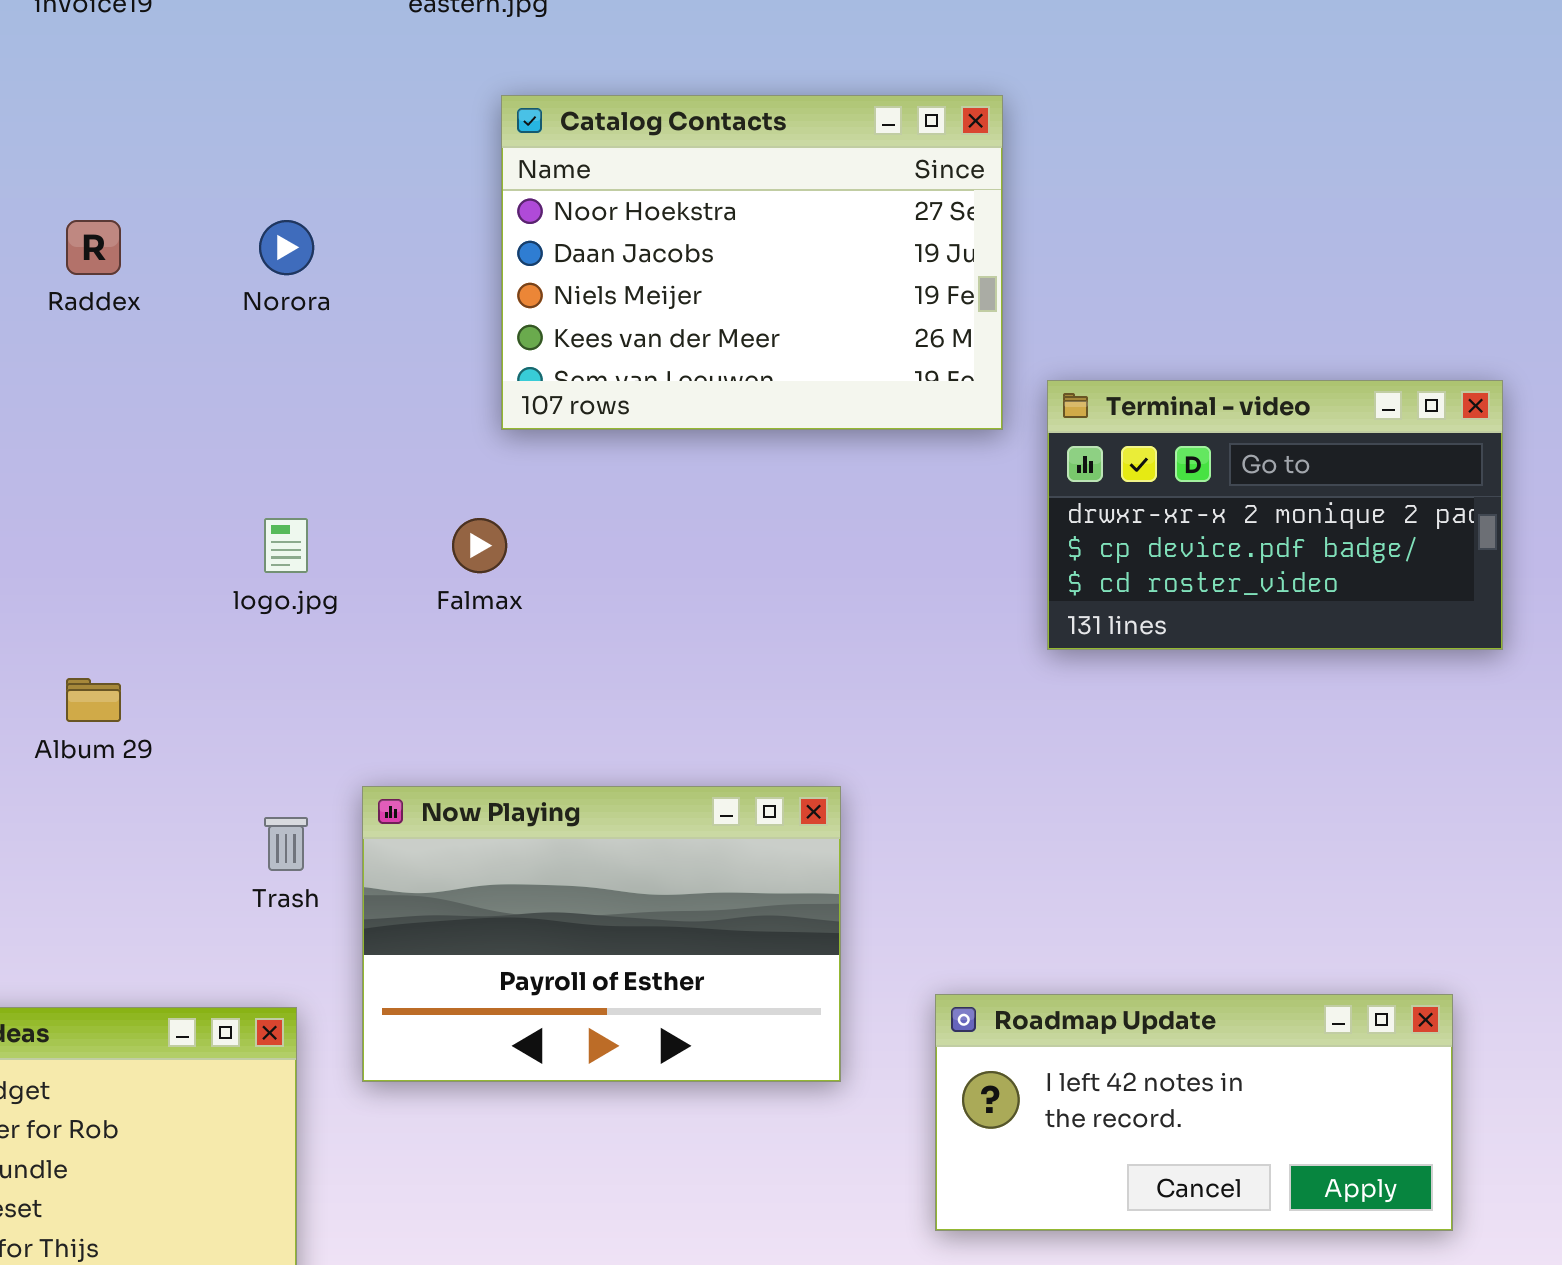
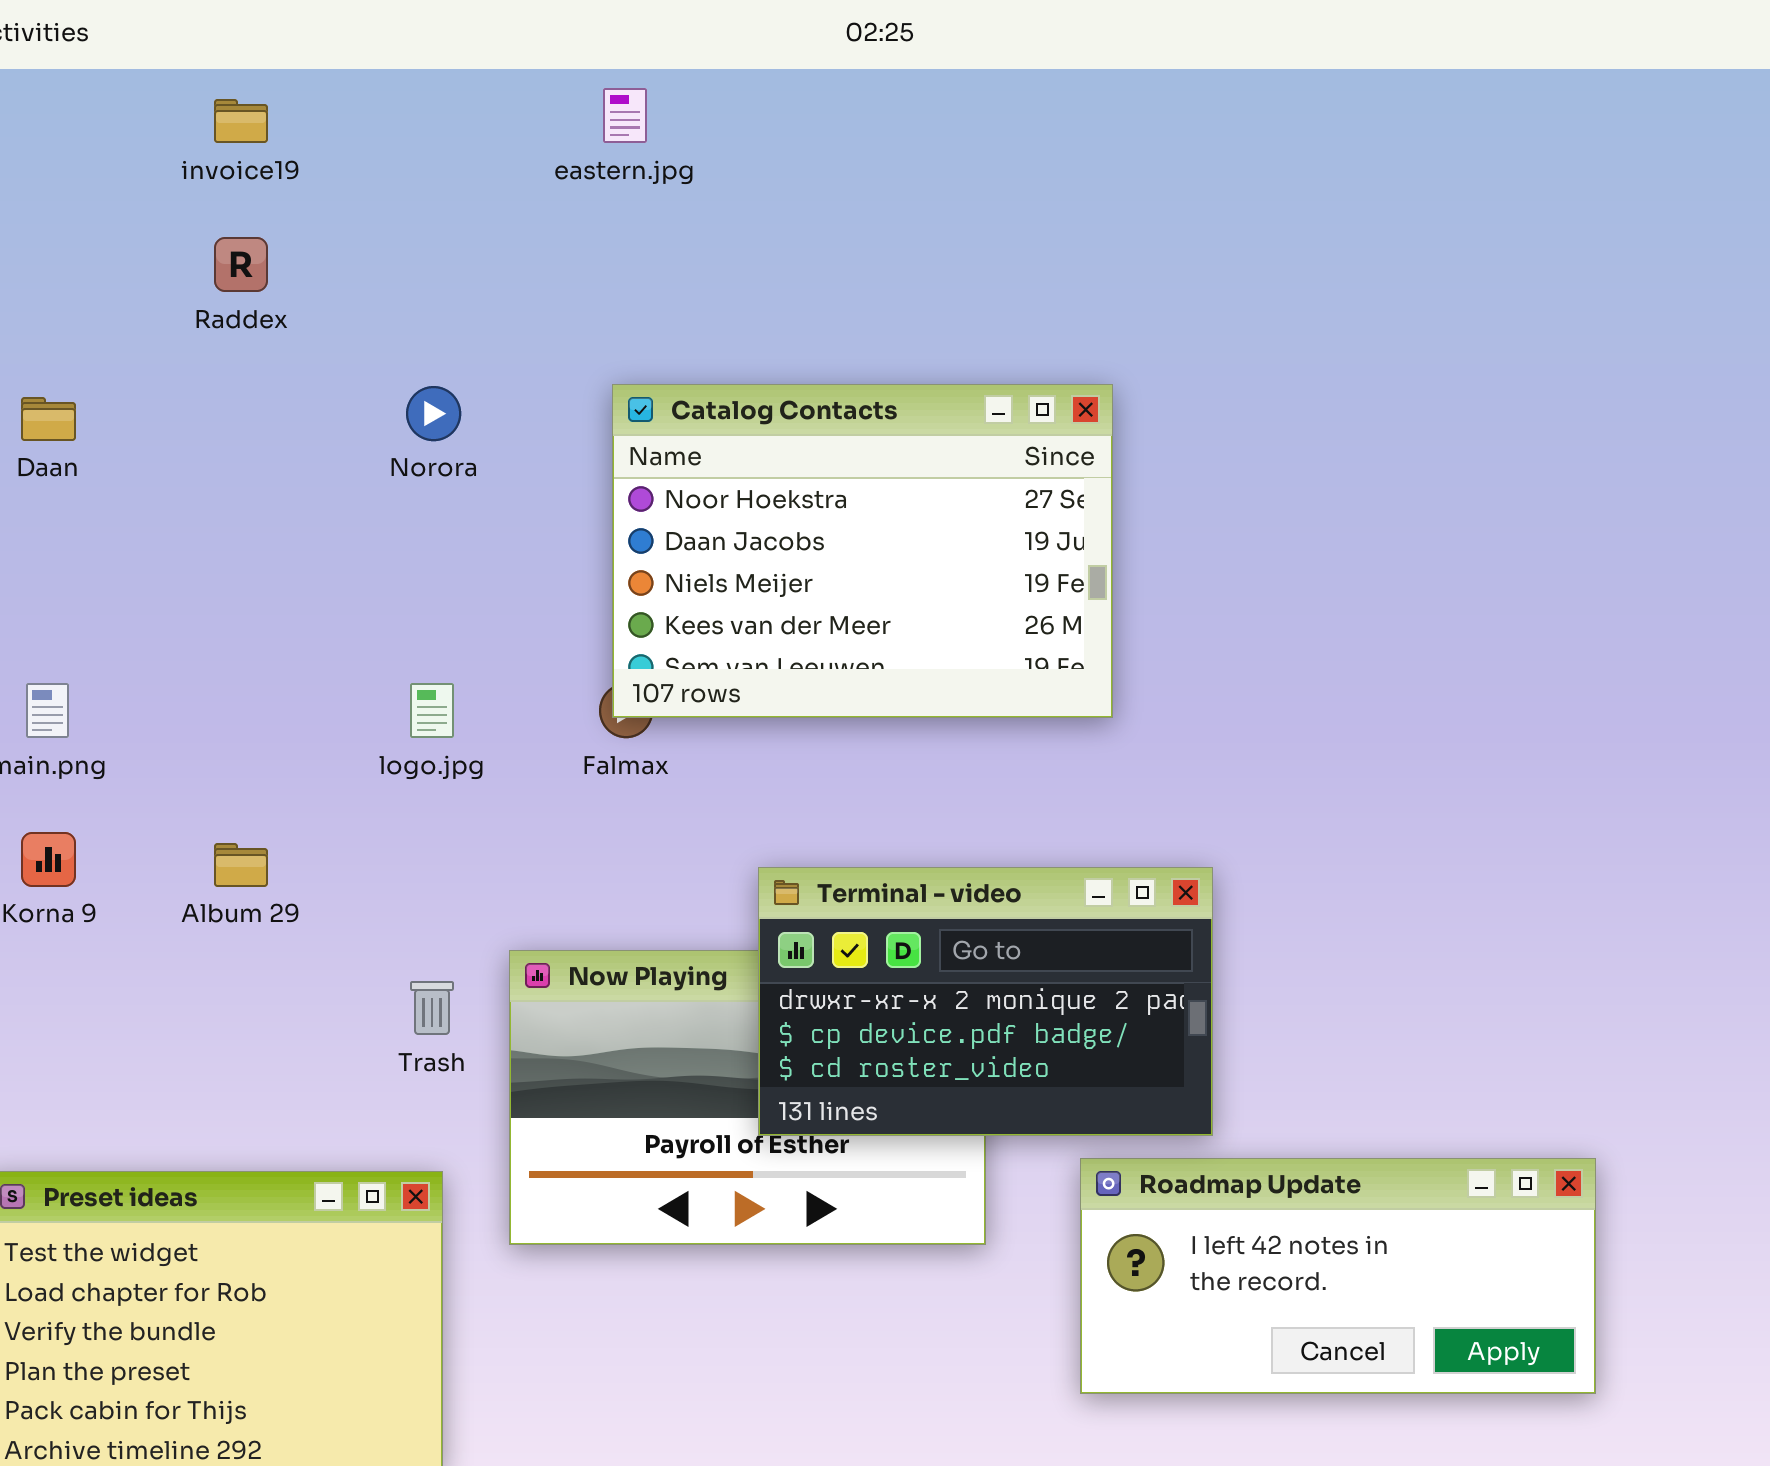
Catalog Contacts: [501,95,1003,430] -> [612,384,1113,718], moved
Raddex: [66,220,121,275] -> [214,237,268,292], moved
Terminal - video: [1047,380,1503,650] -> [758,867,1213,1136], moved

